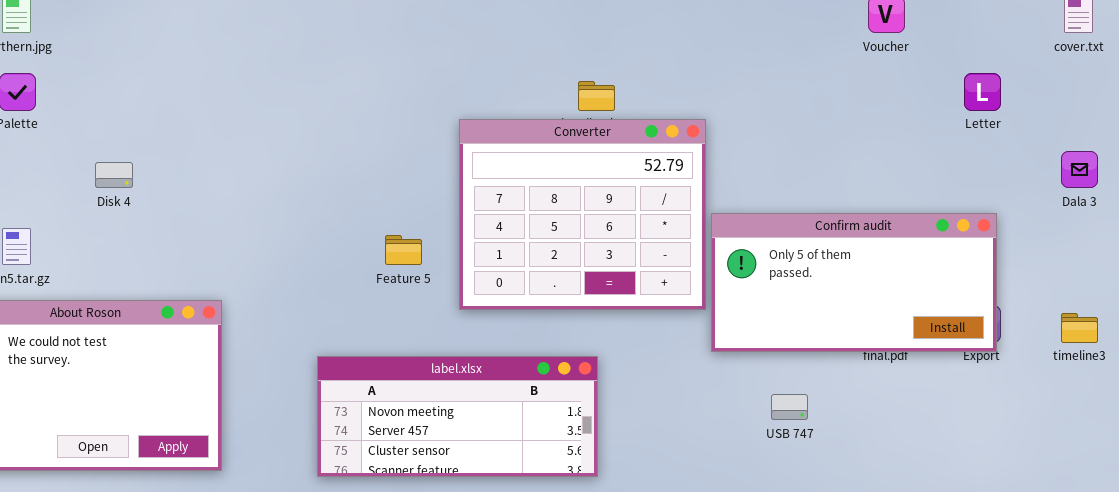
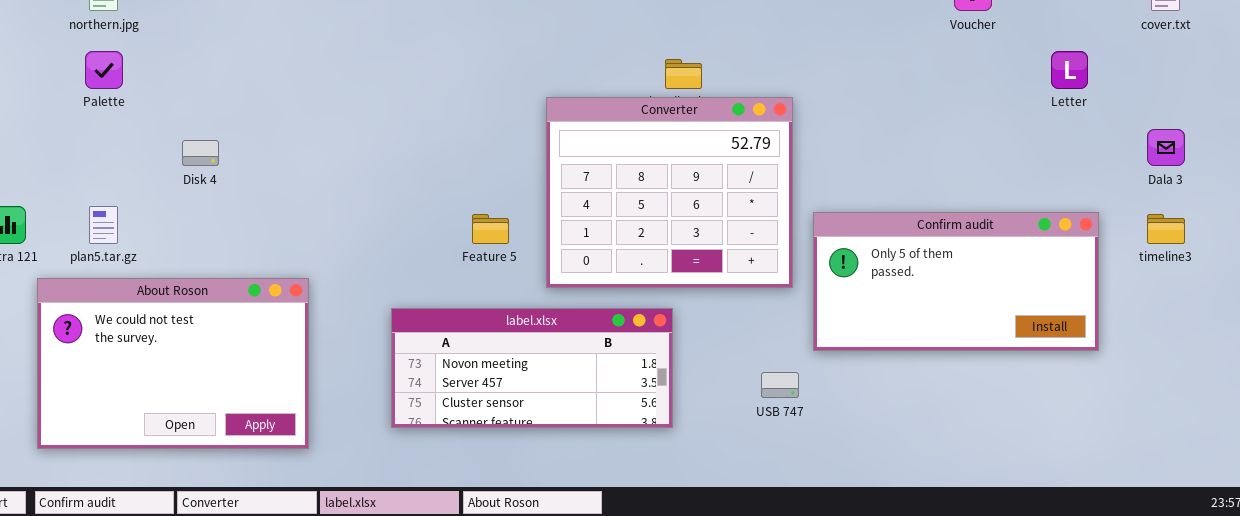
Confirm audit: [711,213,997,352] -> [813,212,1099,351], moved
timeline3: [1061,313,1098,343] -> [1147,214,1185,244], moved
label.xlsx: [317,356,598,477] -> [391,308,673,428], moved
USB 747: [771,394,808,420] -> [761,372,799,398], moved

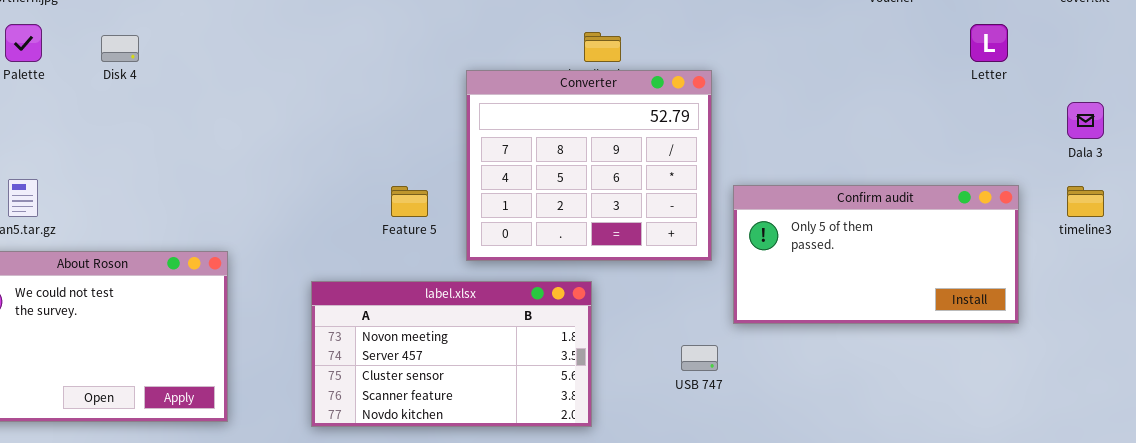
Disk 4: [182,140,219,166] -> [101,35,139,62], moved
label.xlsx: [391,308,673,428] -> [311,281,592,427], resized

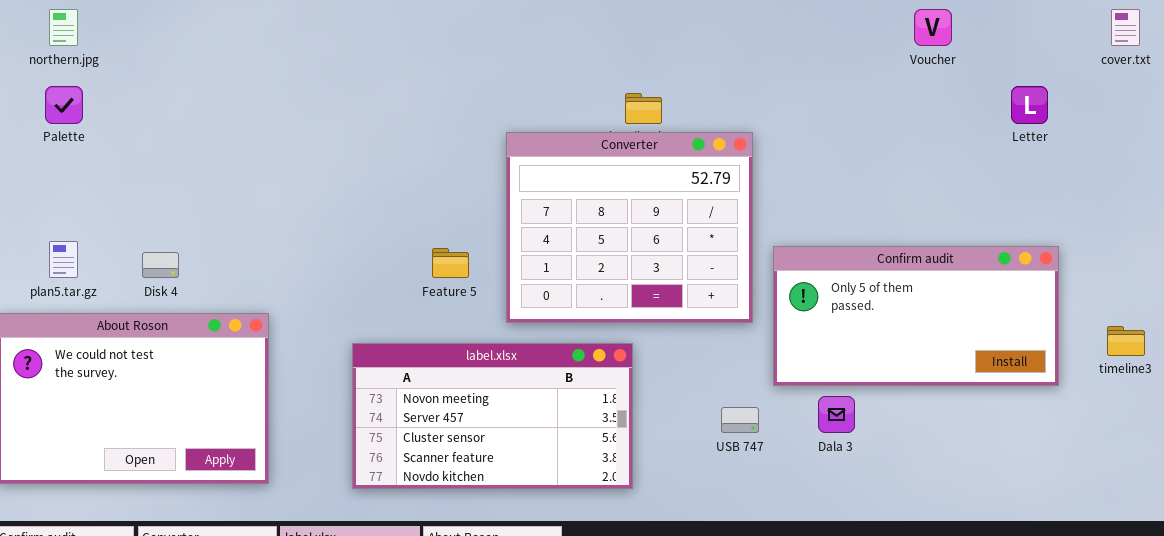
Disk 4: [101,35,139,62] -> [142,252,179,278], moved
Dala 3: [1067,102,1104,139] -> [818,396,855,433], moved
timeline3: [1067,186,1104,217] -> [1107,326,1145,356], moved

